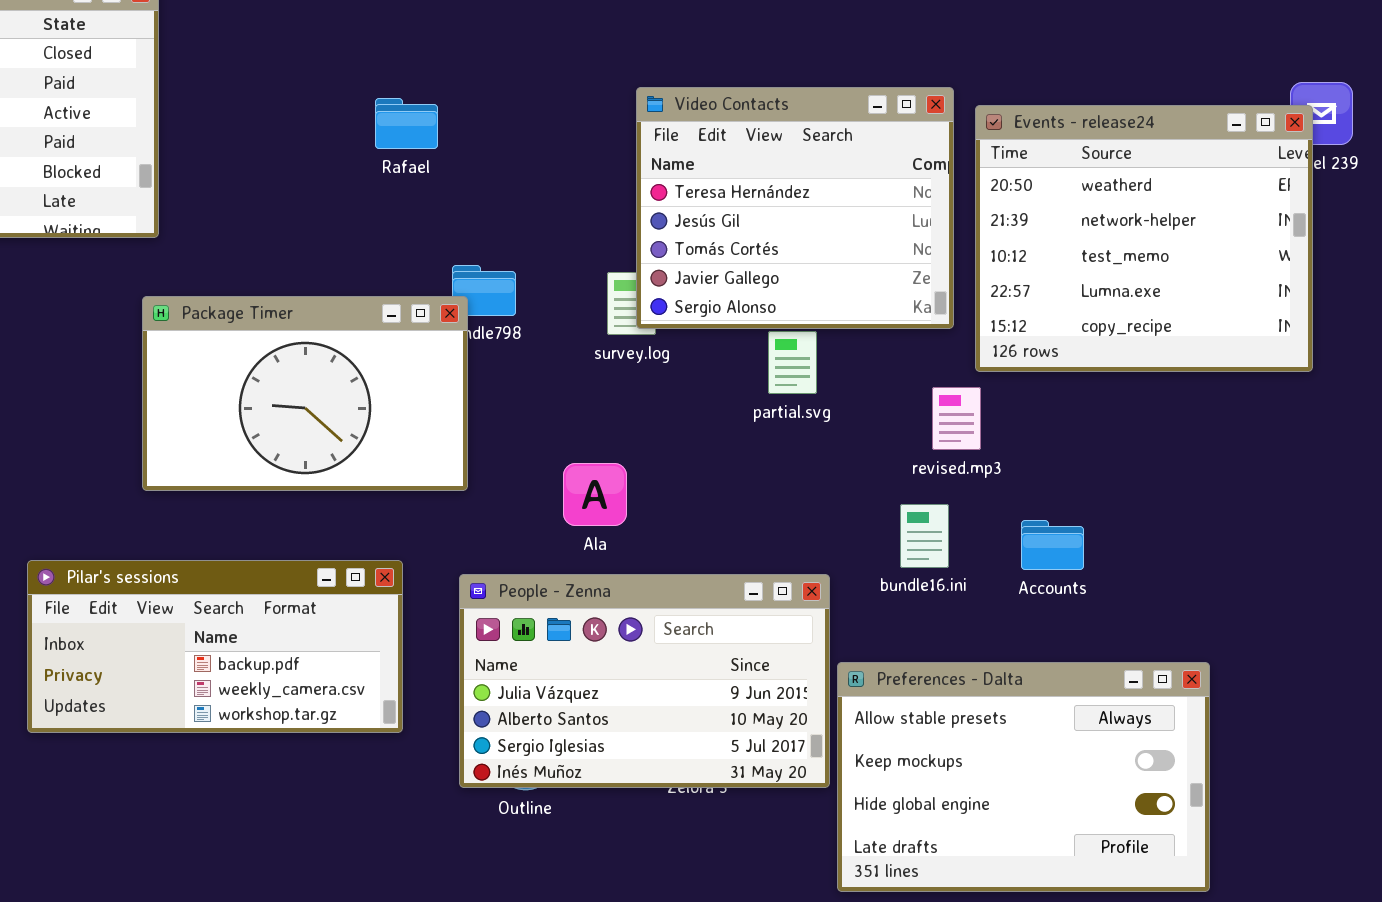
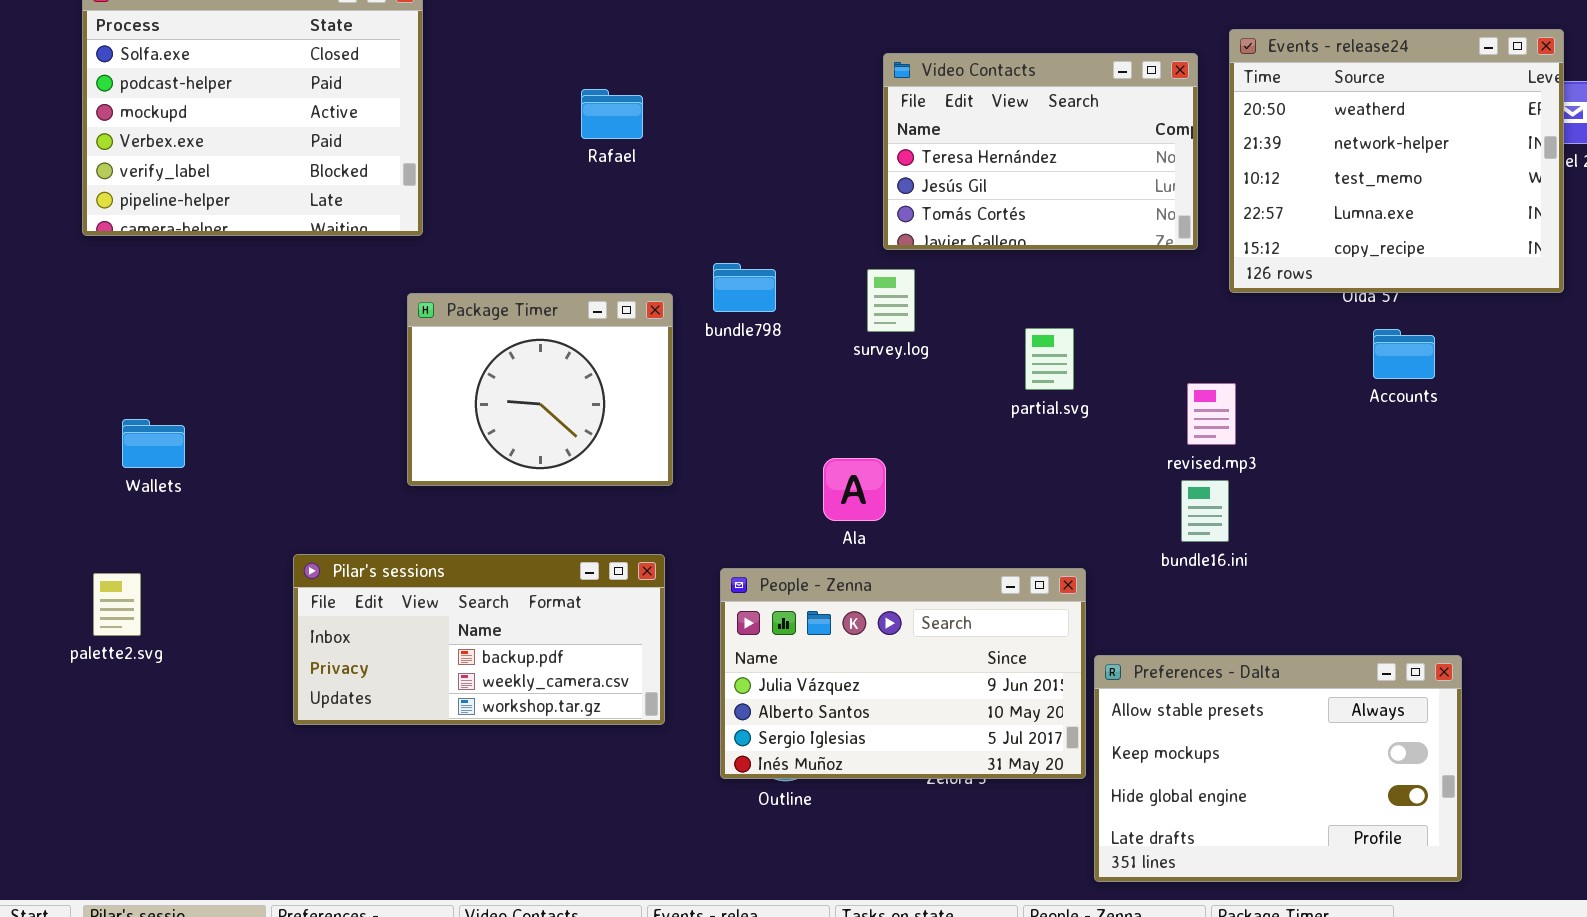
Video Contacts: [636,87,954,329] -> [883,53,1198,250], moved, resized
Rafael: [375,98,438,149] -> [581,89,643,139], moved
Events - release24: [975,105,1313,372] -> [1229,29,1564,293], moved
Package Timer: [142,296,468,491] -> [407,293,673,486], resized
bundle16.ini: [900,504,949,568] -> [1181,480,1229,542], moved
Accounts: [1021,520,1084,570] -> [1373,329,1435,379], moved

